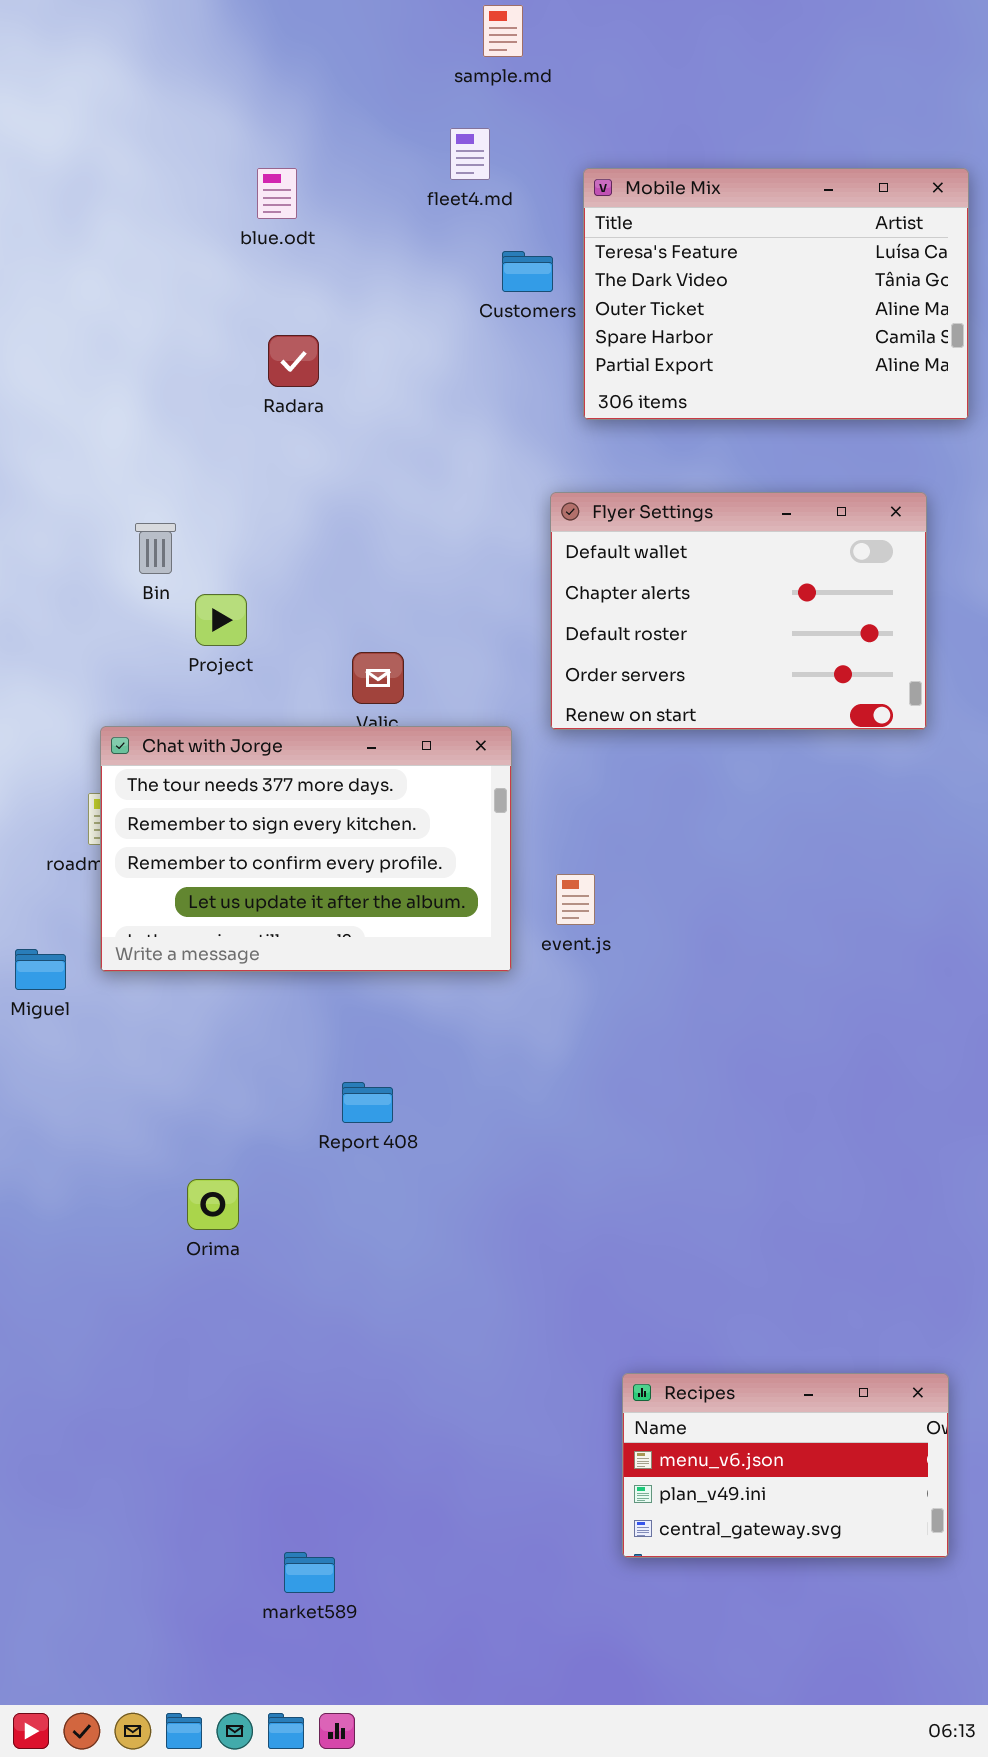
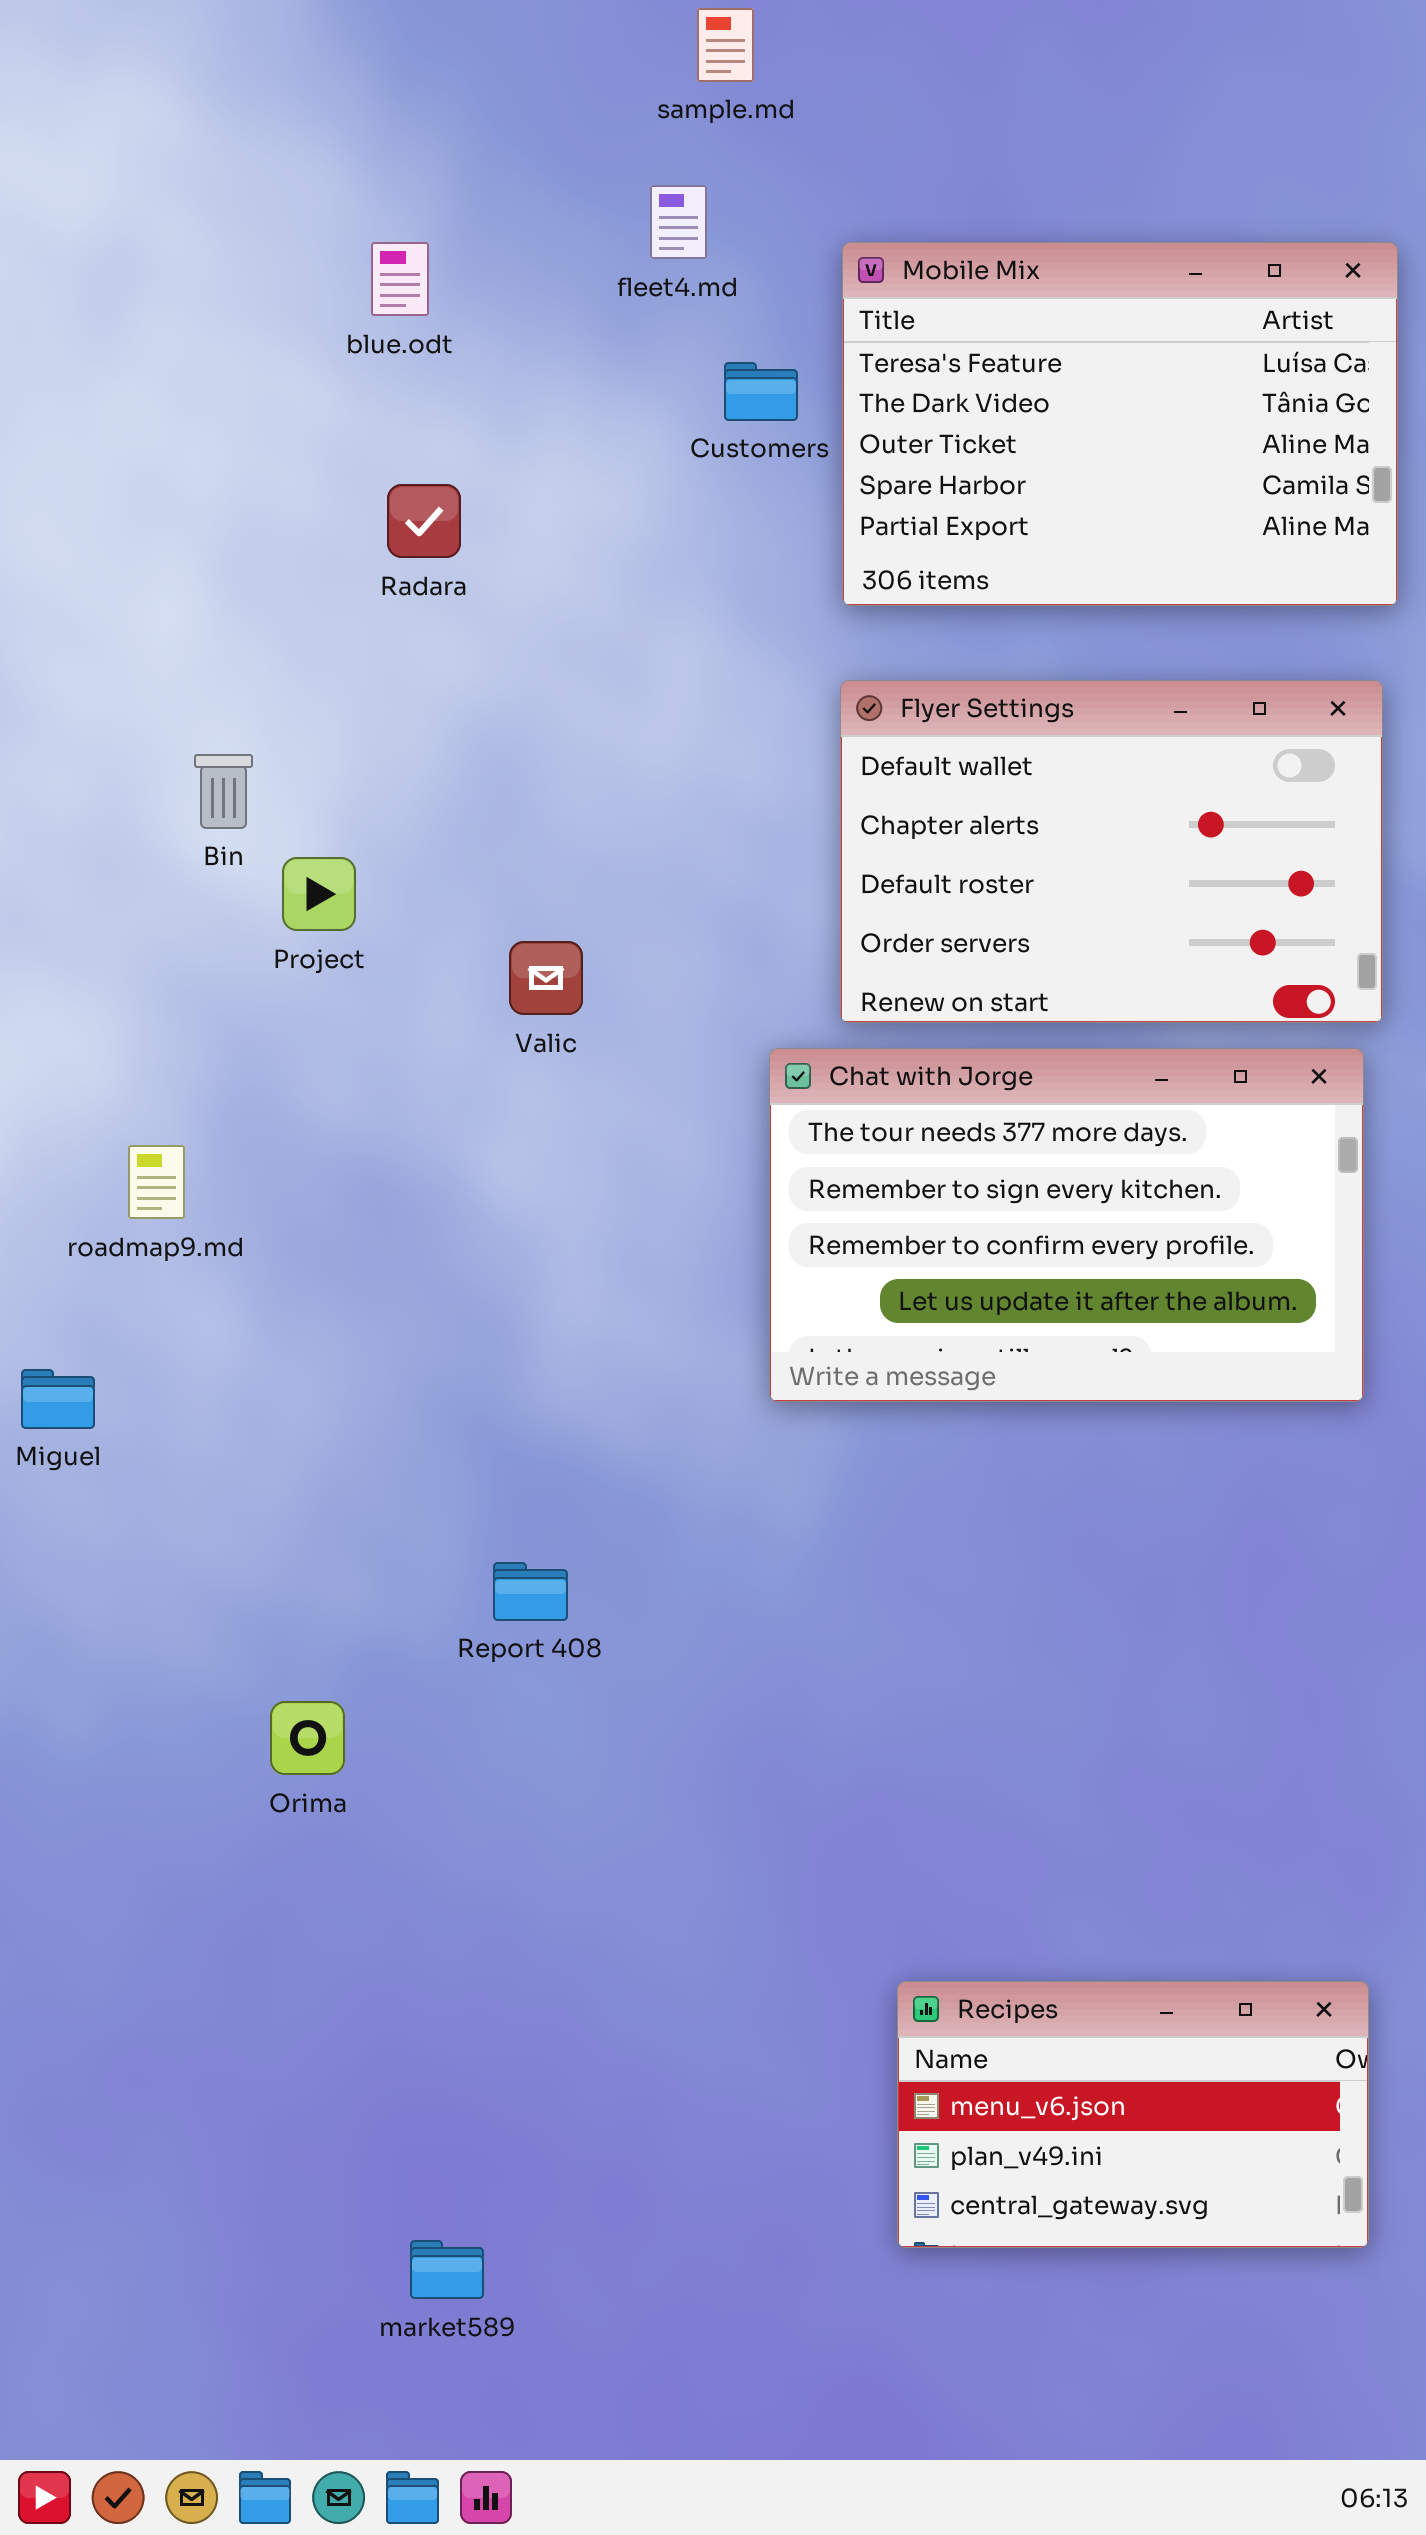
Flyer Settings: [550,492,927,730] -> [840,680,1383,1023], moved
Chat with Jorge: [100,726,512,972] -> [769,1048,1364,1402], moved

